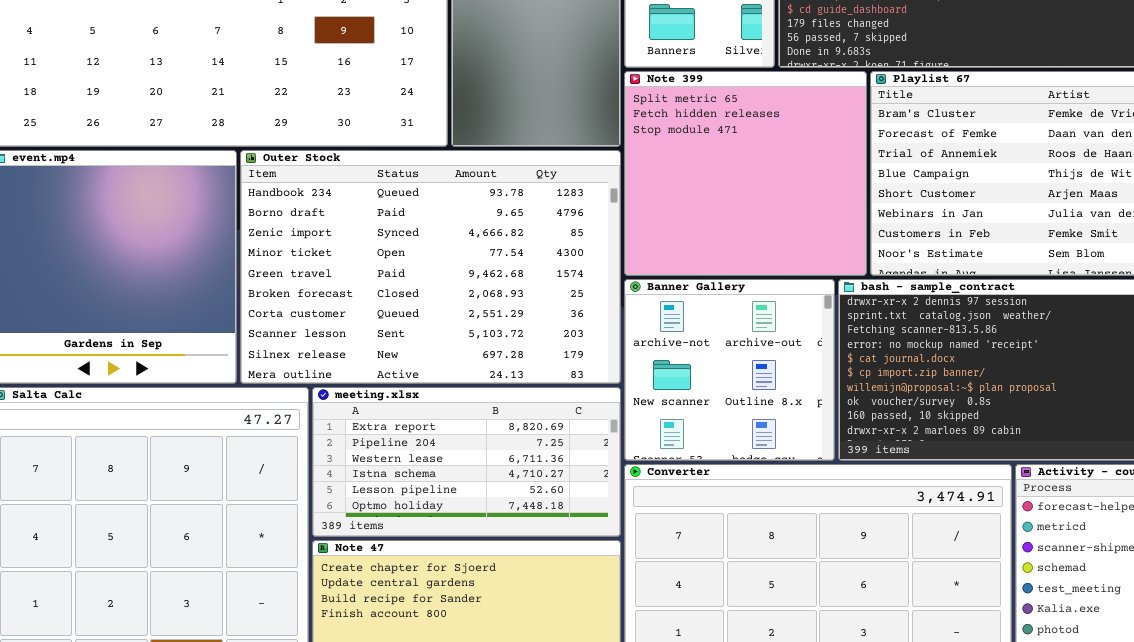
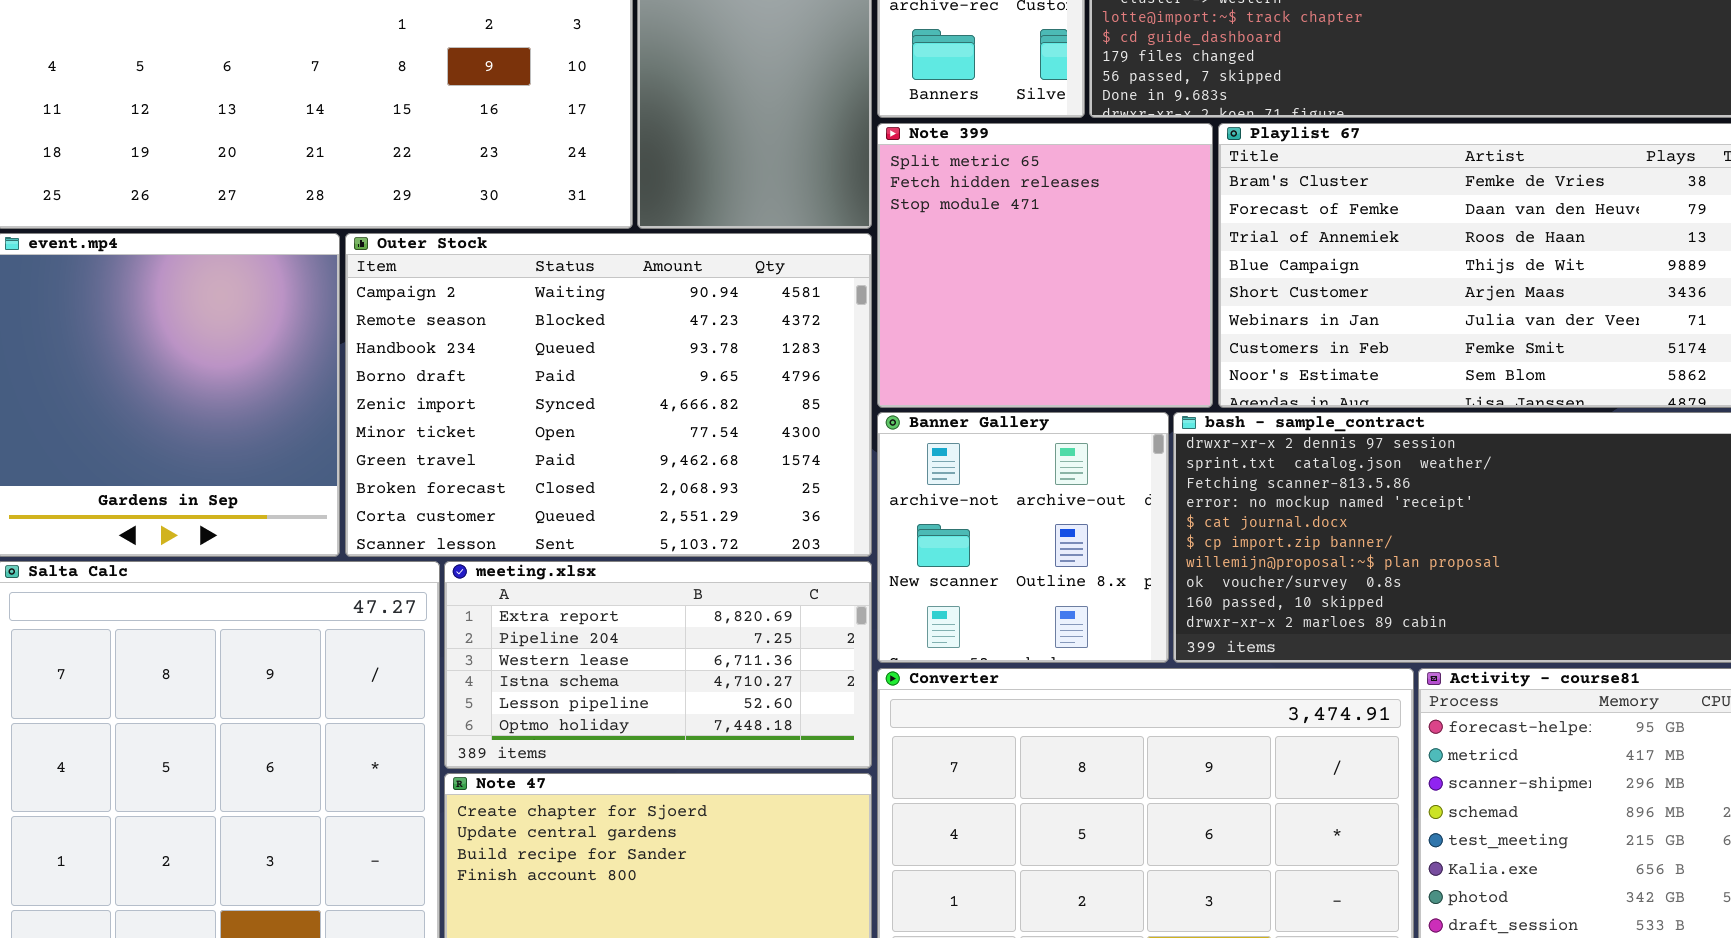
Outer Stock: [240,150,621,384] -> [345,233,872,557], scrolled up 2 rows

